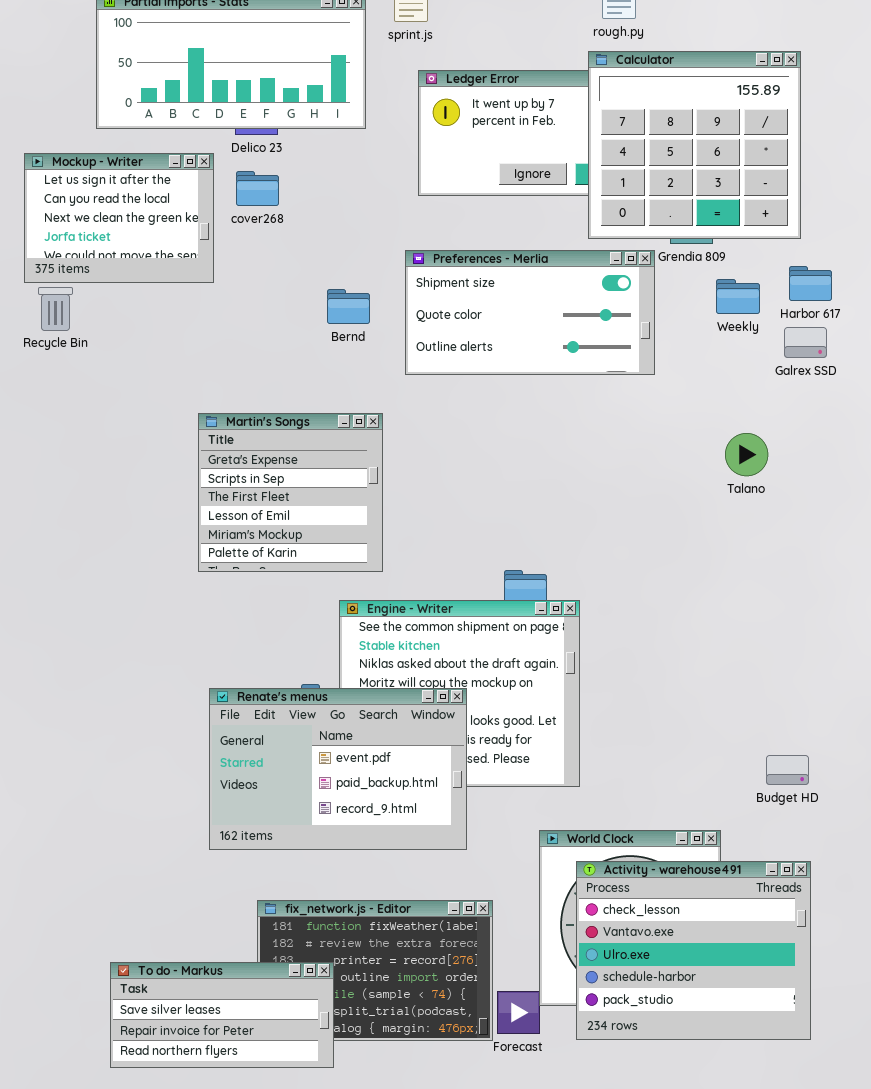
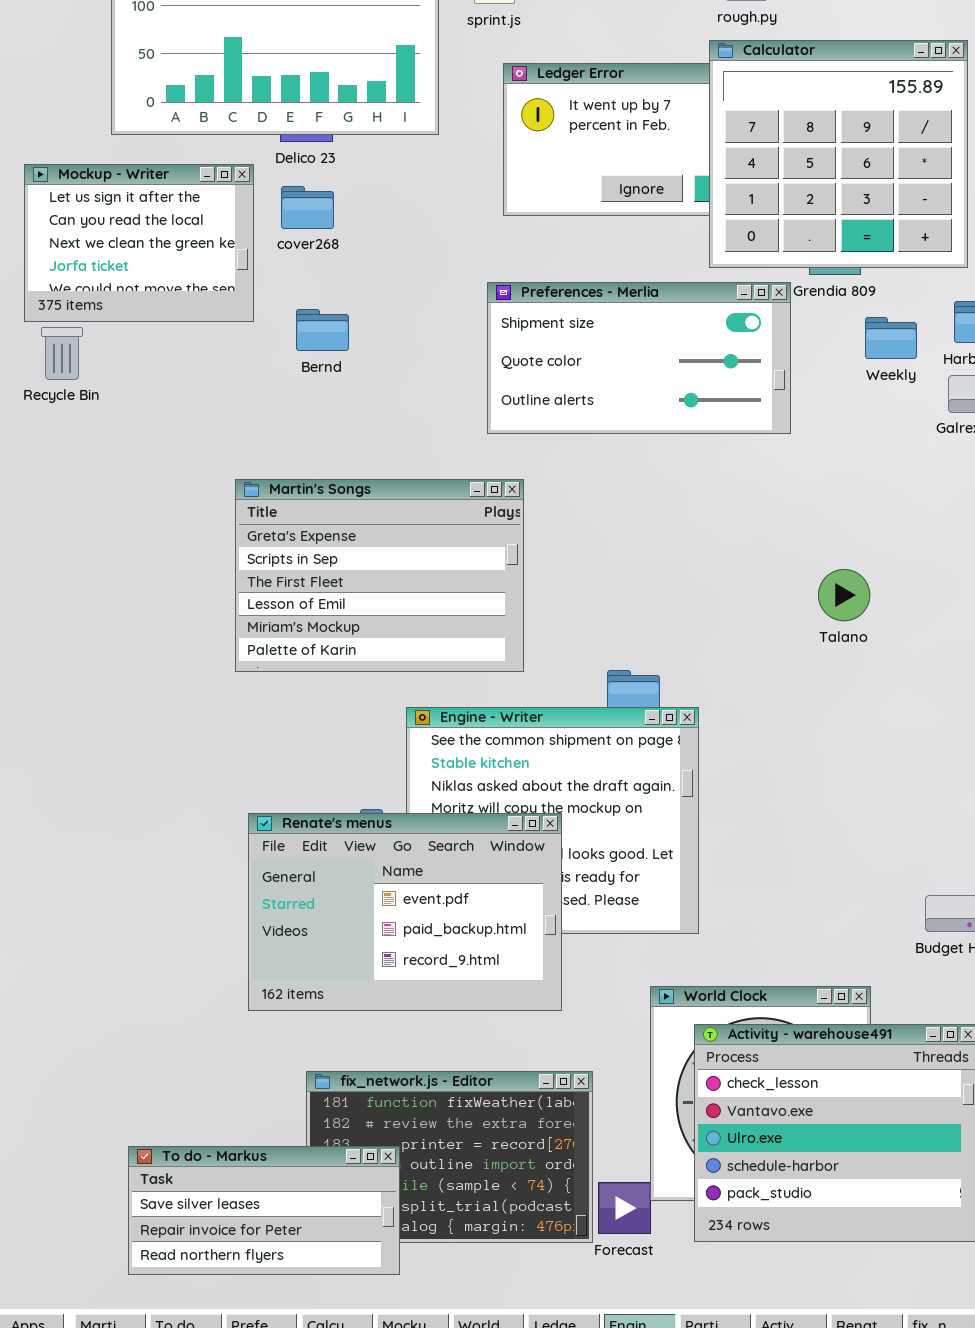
Bernd: [327,289,370,324] -> [296,309,349,351], moved
Martin's Songs: [198,413,383,572] -> [235,479,524,672], resized
Talano: [725,433,768,476] -> [818,569,870,621], moved

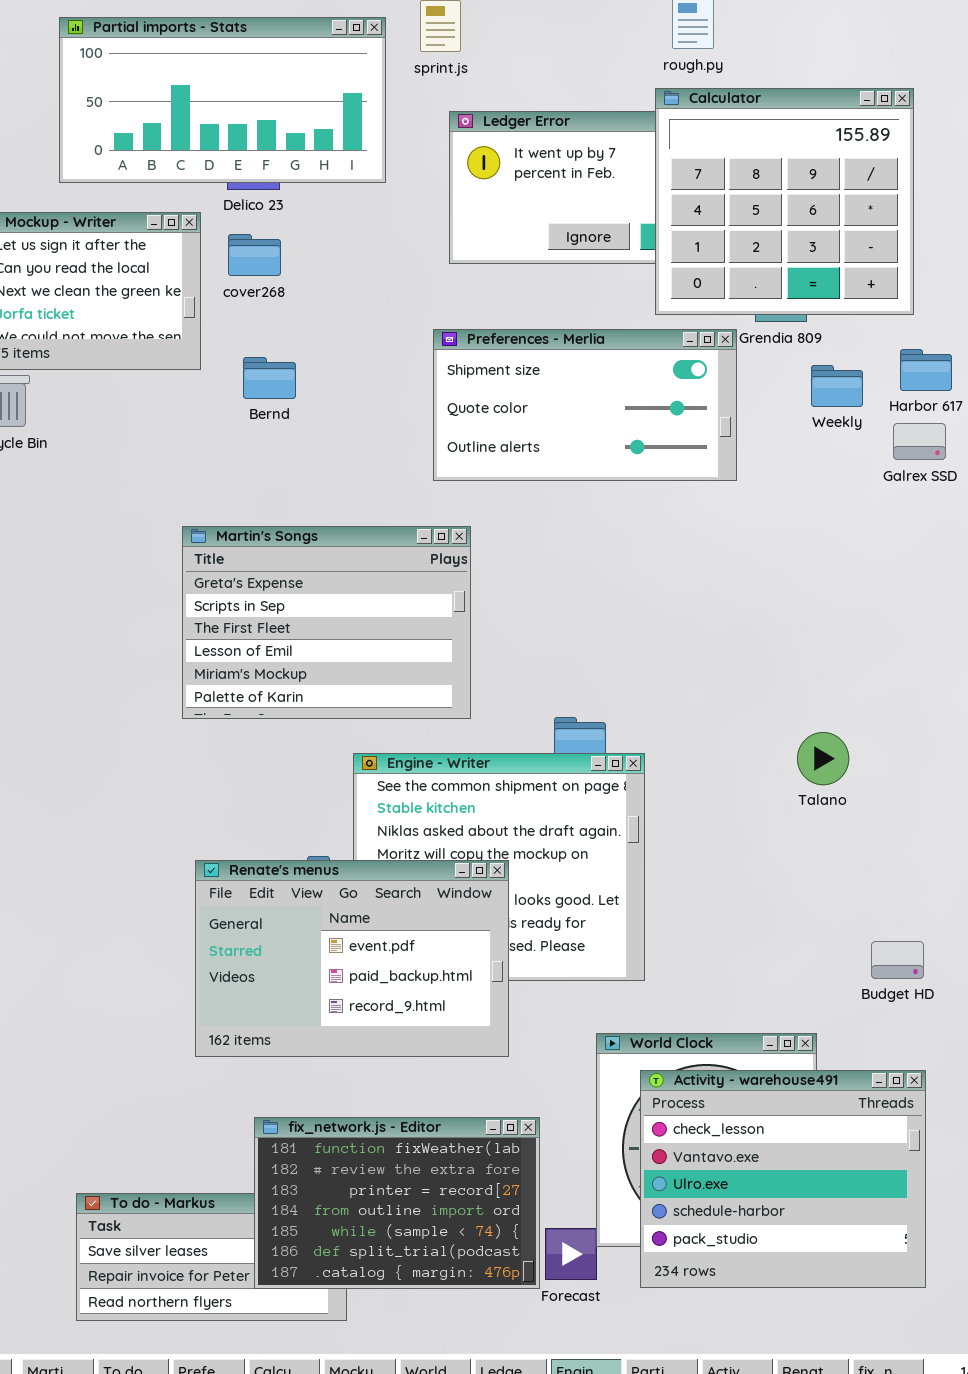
Talano: [818,569,870,621] -> [797,732,849,785], moved
fix_network.js - Editor: [306,1071,593,1243] -> [254,1117,540,1289], raised

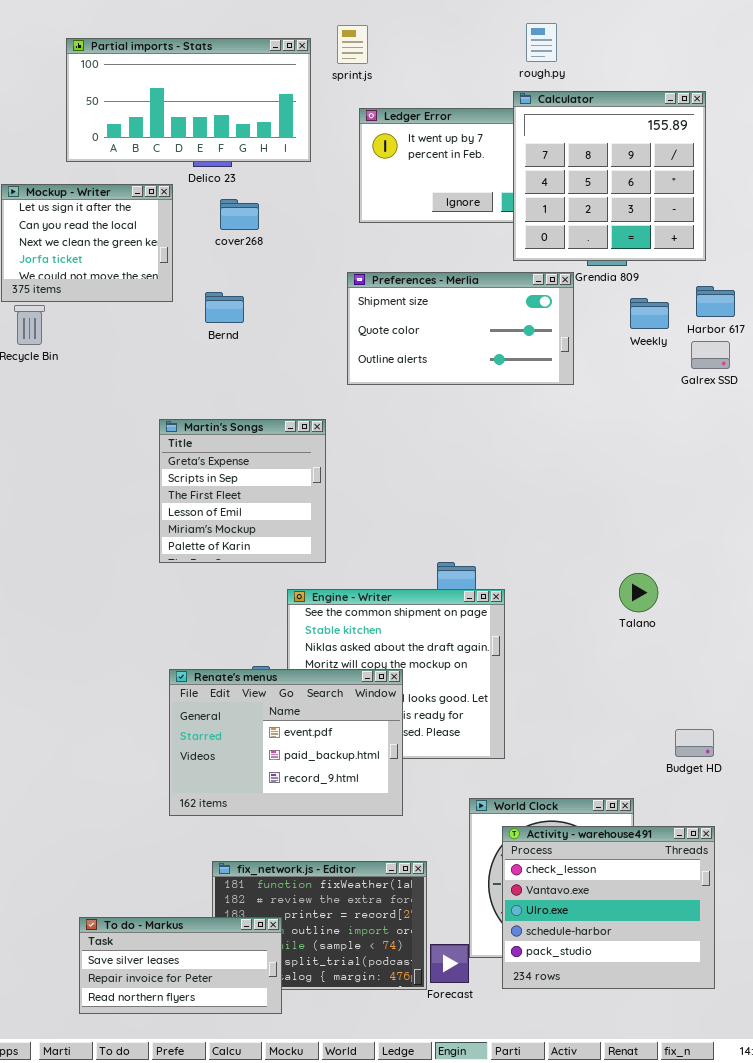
cover268: [228,234,281,276] -> [220,199,259,230], moved
Martin's Songs: [182,526,471,719] -> [159,419,326,563], resized
To do - Markus: [76,1193,347,1321] -> [79,917,282,1014], raised

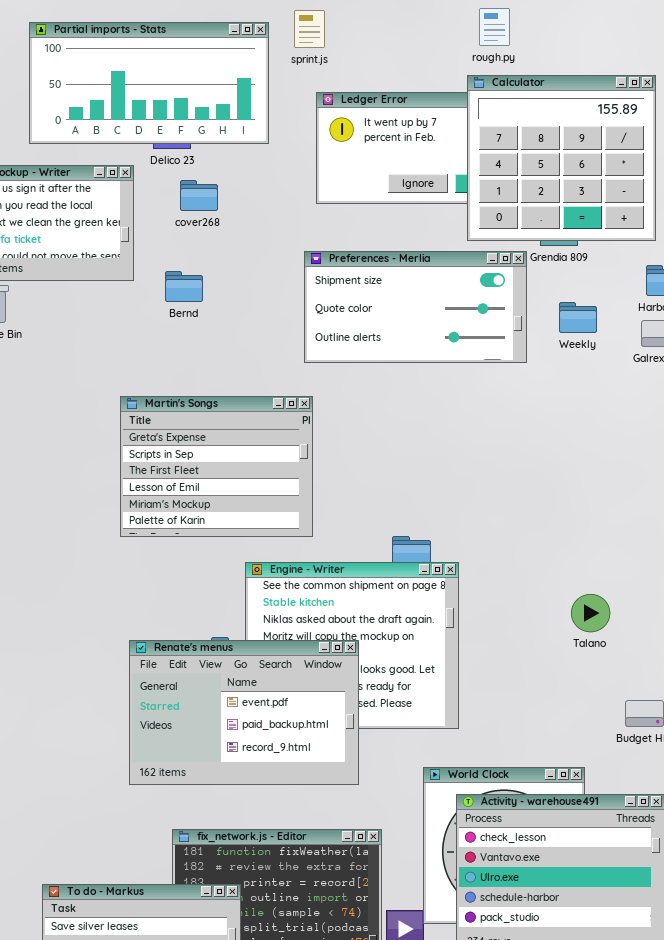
Weekly: [630,298,669,329] -> [559,302,597,333], moved
Martin's Songs: [159,419,326,563] -> [120,396,313,537], resized
Talano: [619,573,658,612] -> [571,594,610,632], moved

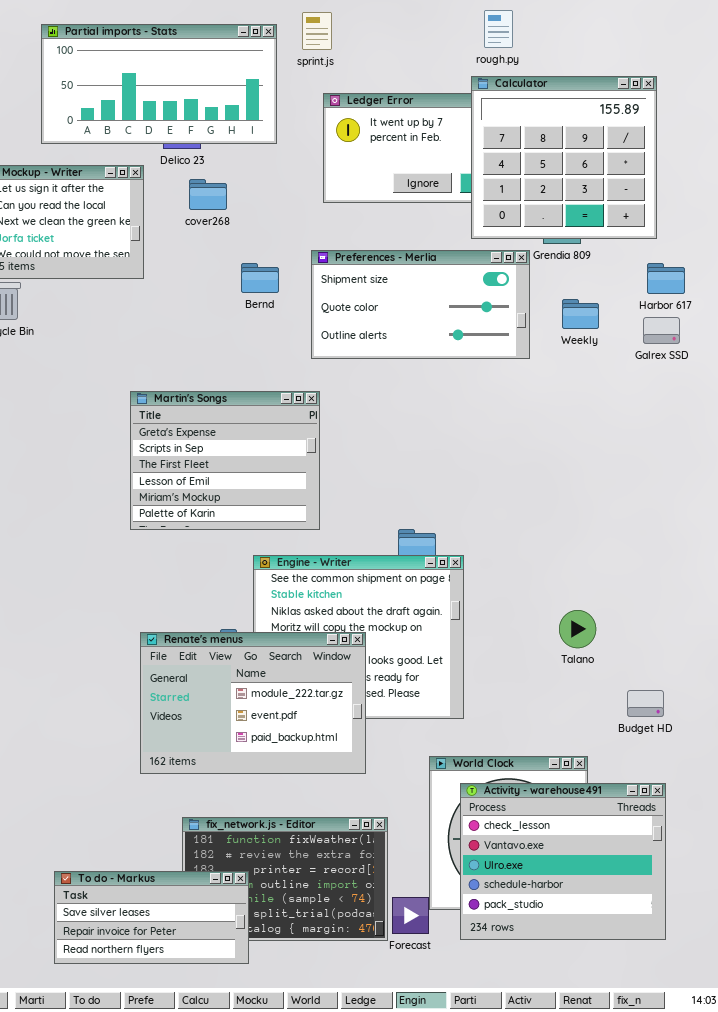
Bernd: [165,271,203,302] -> [241,263,279,293], moved
Talano: [571,594,610,632] -> [559,610,596,648], moved
Renate's menus: [129,640,359,785] -> [140,632,366,774], scrolled up 1 row

